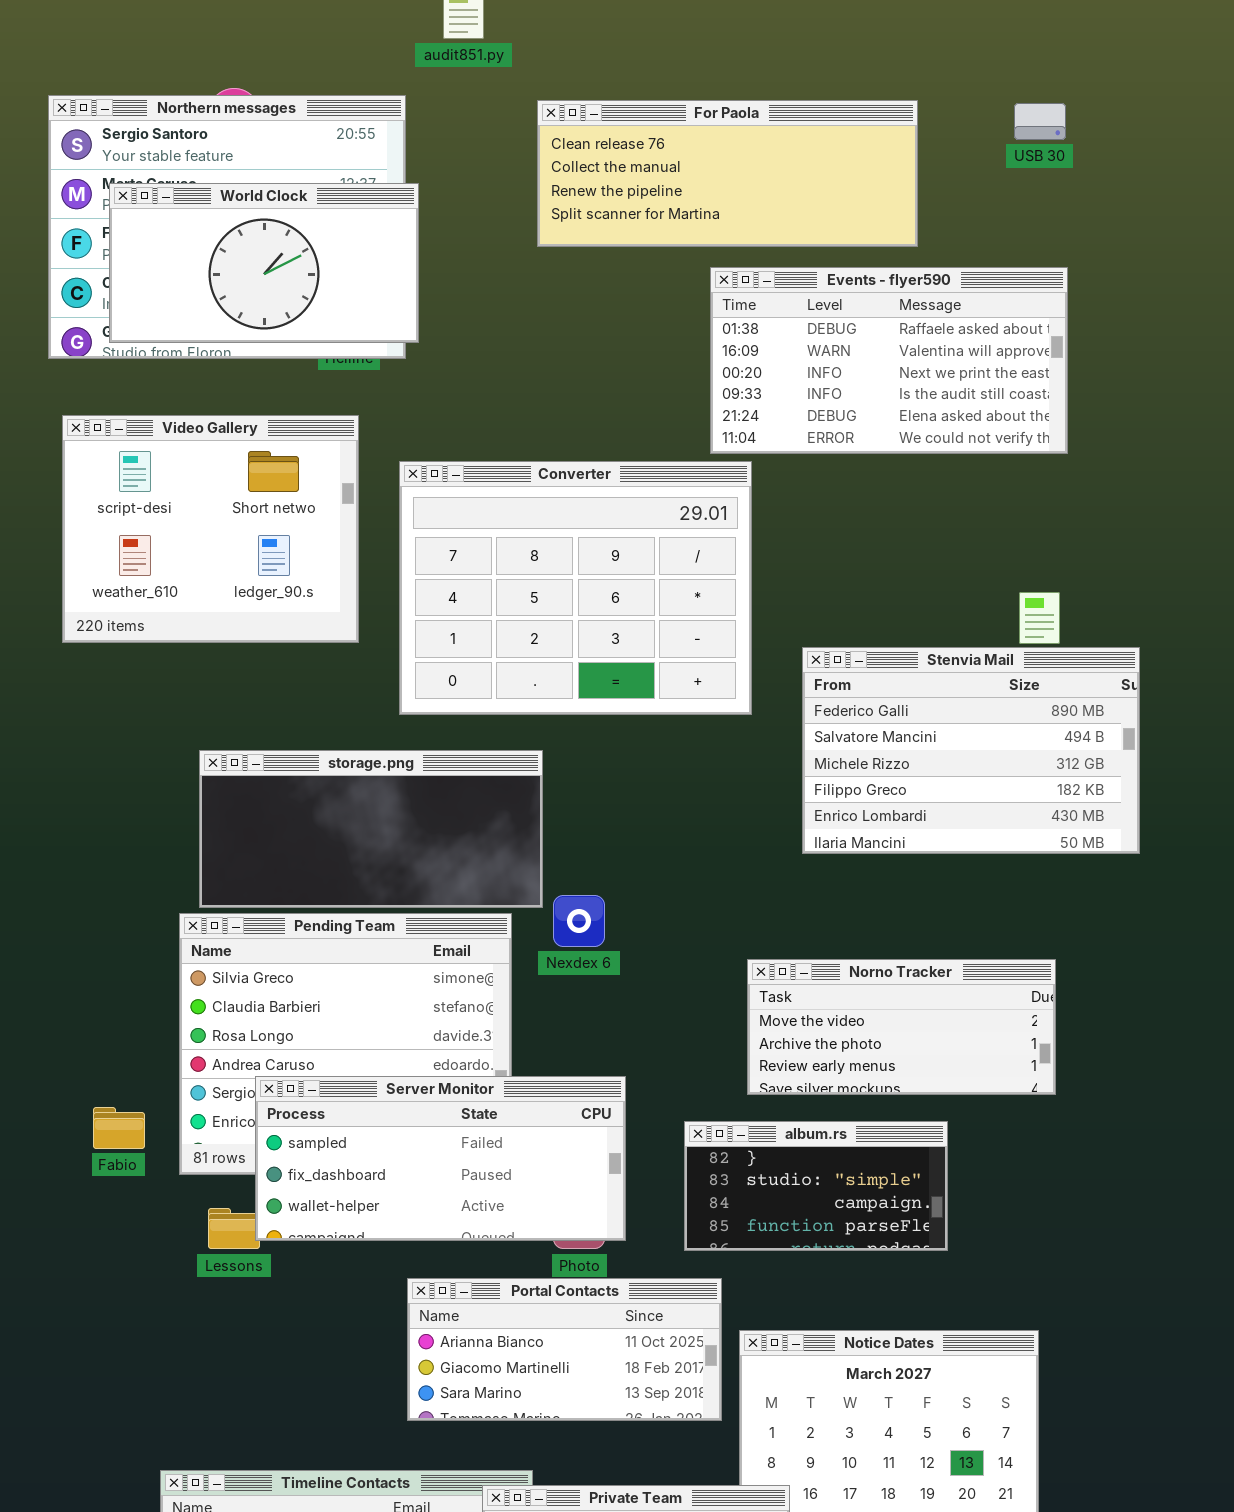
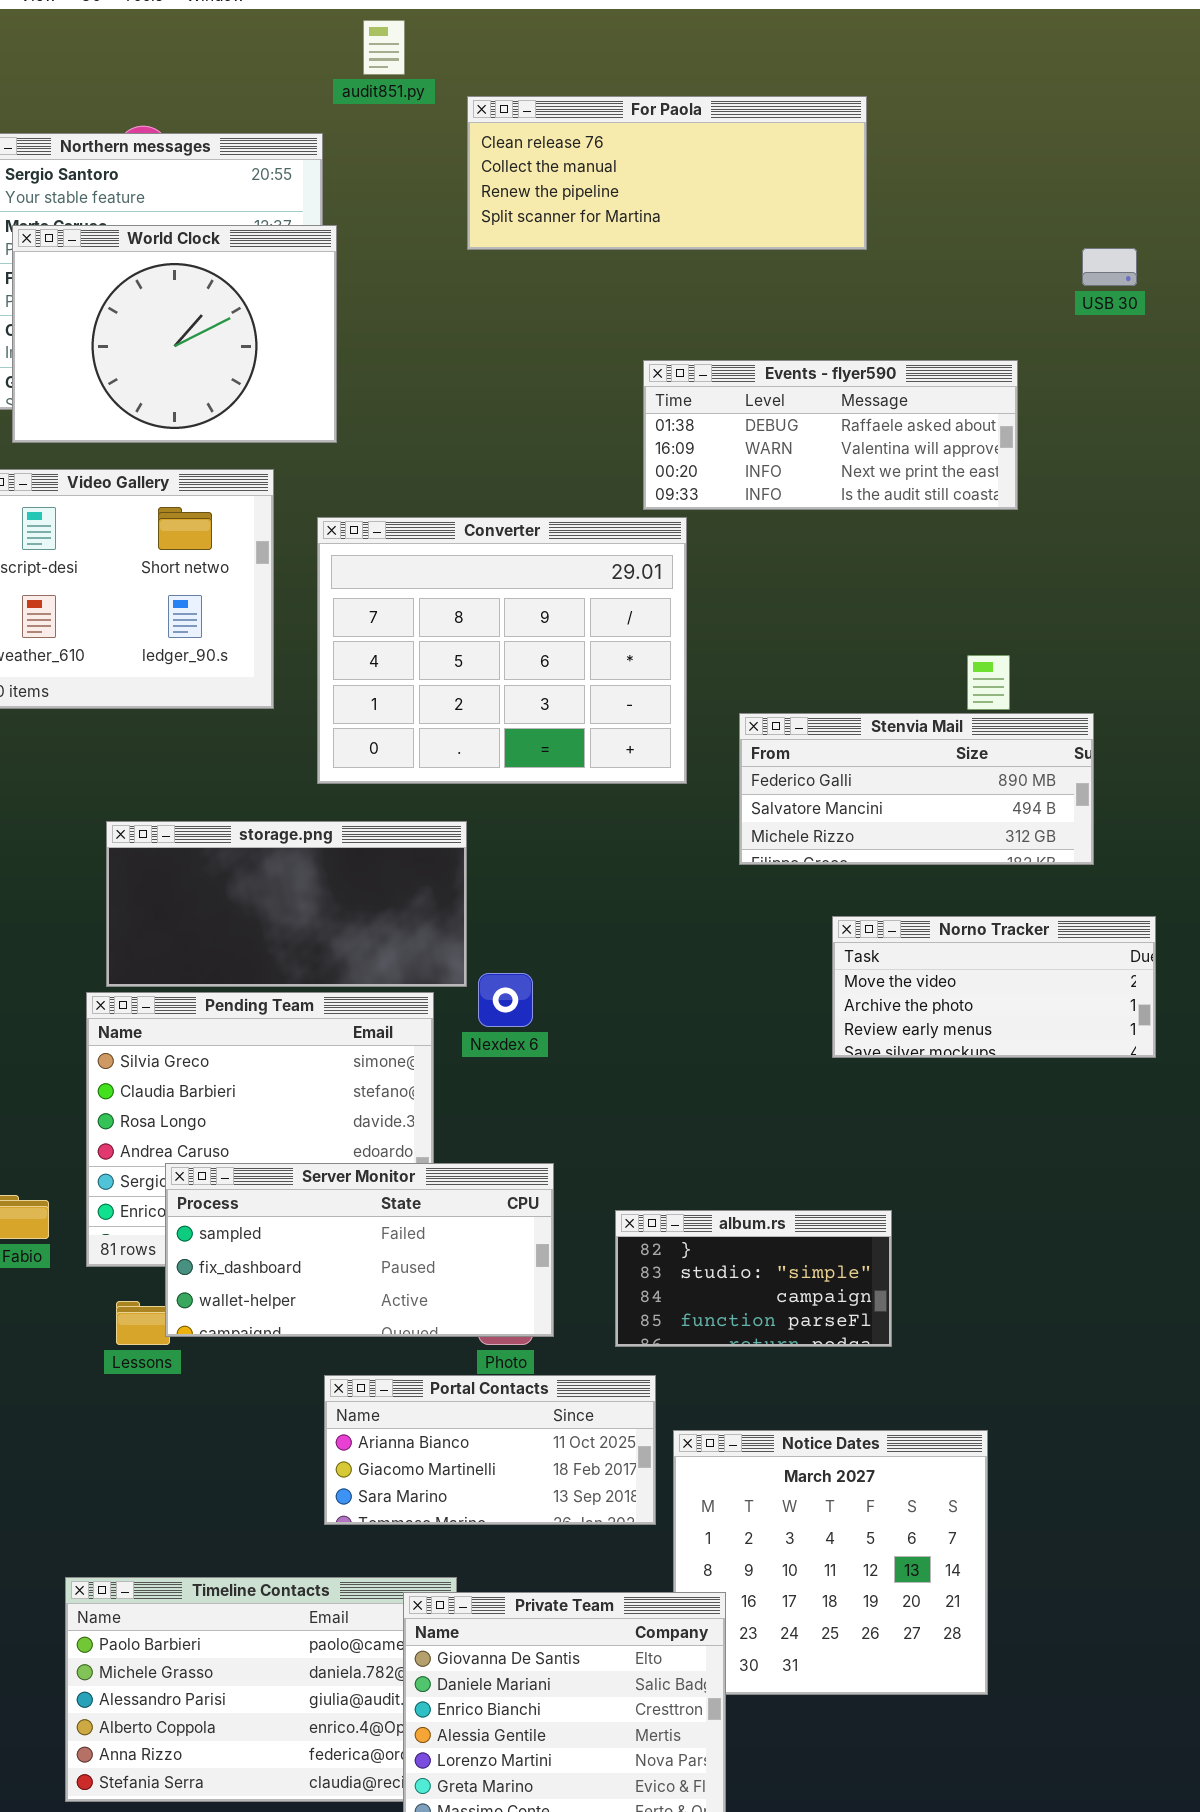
For Paola: [537,100,918,247] -> [467,96,867,250], moved
USB 30: [1014,103,1066,140] -> [1082,248,1137,286], moved
World Clock: [109,183,419,343] -> [12,225,337,443], resized
Events - flyer590: [710,267,1068,454] -> [643,360,1018,510], resized
Stenvia Mail: [802,647,1140,854] -> [739,713,1094,865], resized
Norno Tracker: [747,959,1056,1095] -> [832,916,1156,1058], moved

